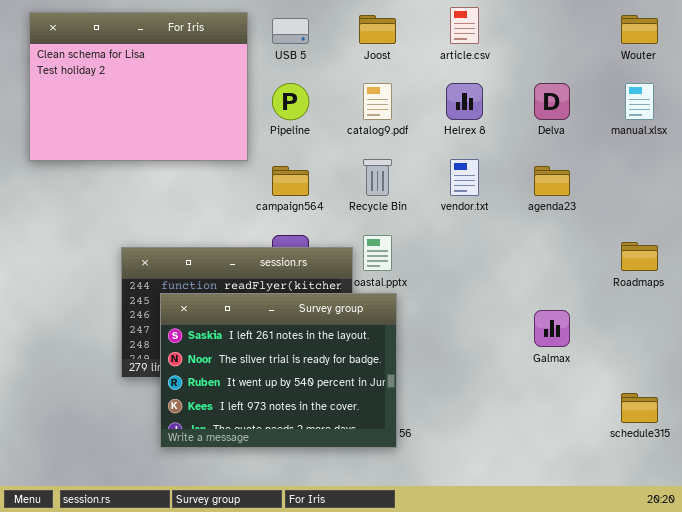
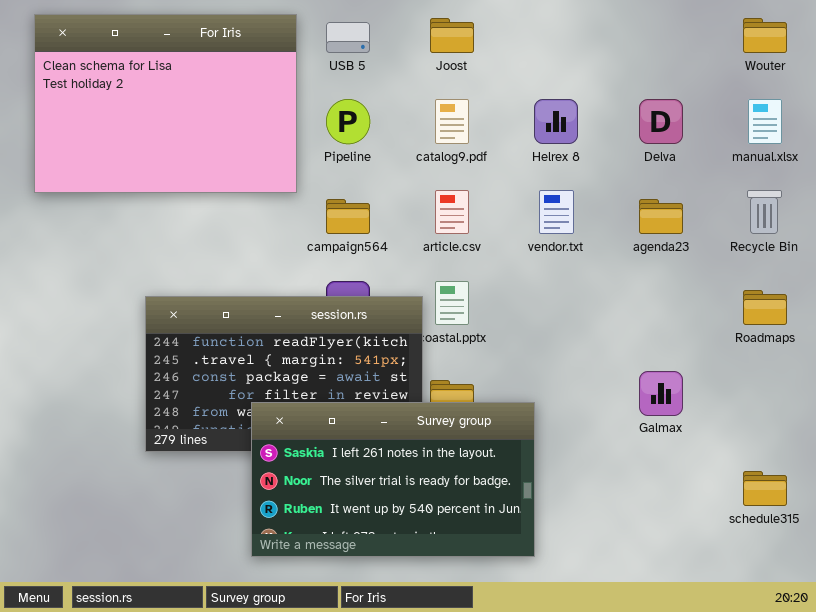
article.csv: [450,7,479,44] -> [435,190,469,234], moved
Recycle Bin: [363,159,392,196] -> [747,190,782,234], moved
Survey group: [160,293,397,448] -> [251,402,535,557], moved, resized

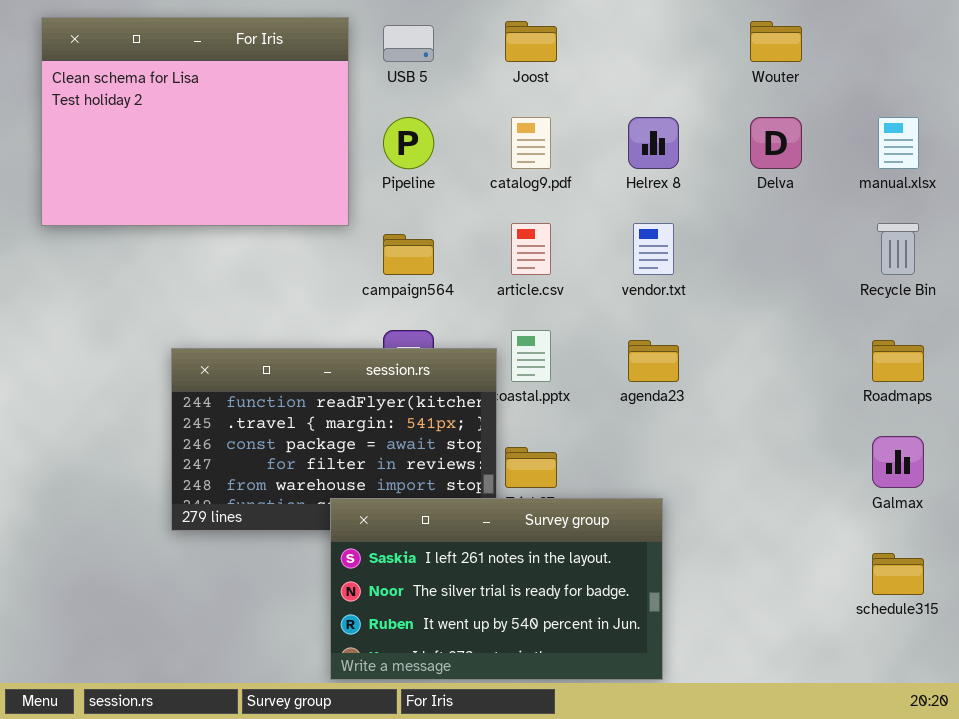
Wouter: [743,18,787,53] -> [750,21,802,62], moved
agenda23: [639,199,683,234] -> [628,340,679,382], moved
Galmax: [639,371,683,416] -> [872,436,924,488], moved
Survey group: [251,402,535,557] -> [330,498,663,680], moved

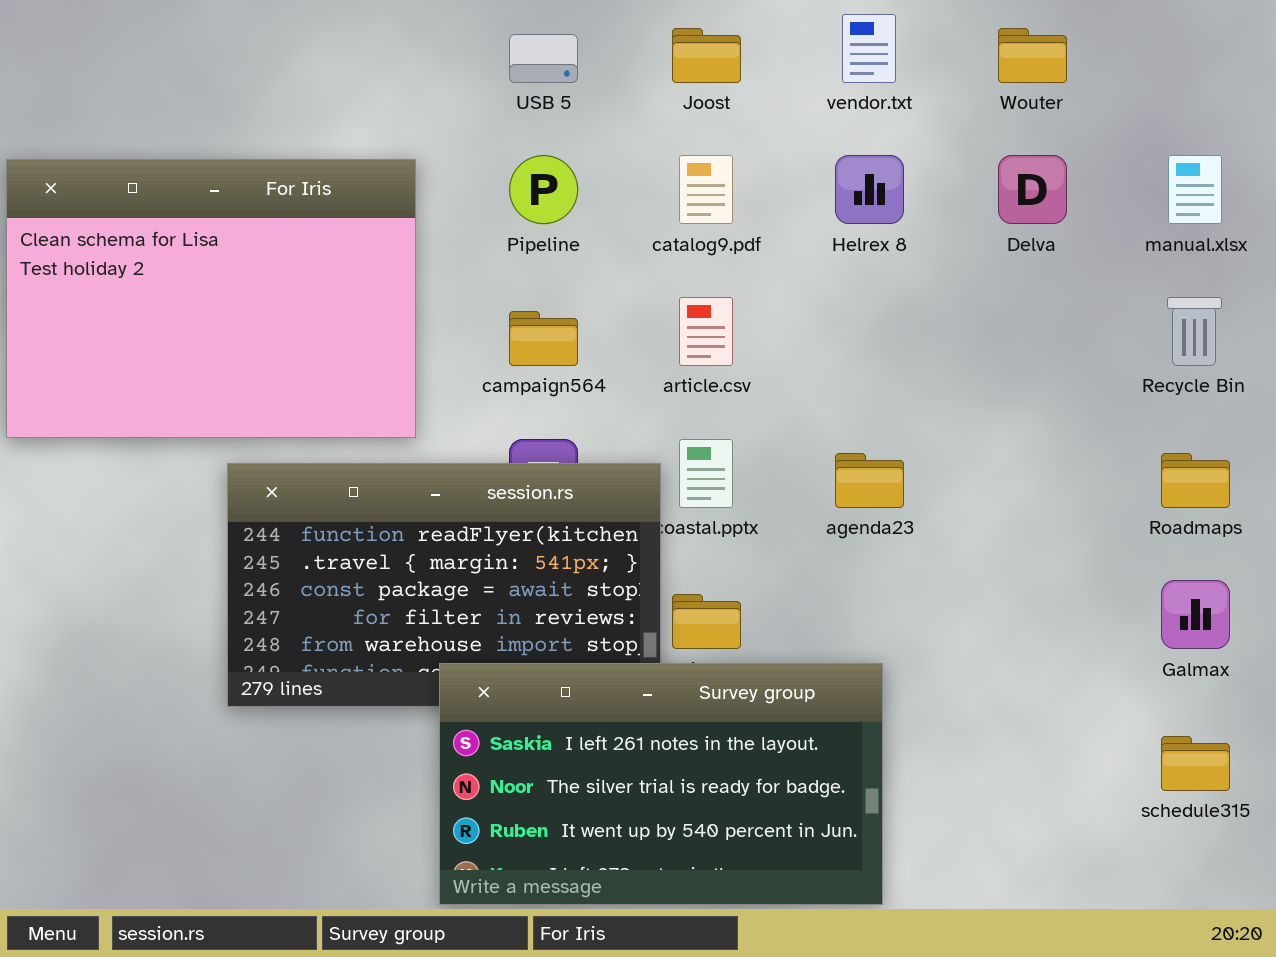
For Iris: [41,17,349,226] -> [6,159,416,438], moved
vendor.txt: [633,223,674,275] -> [842,14,896,83], moved

